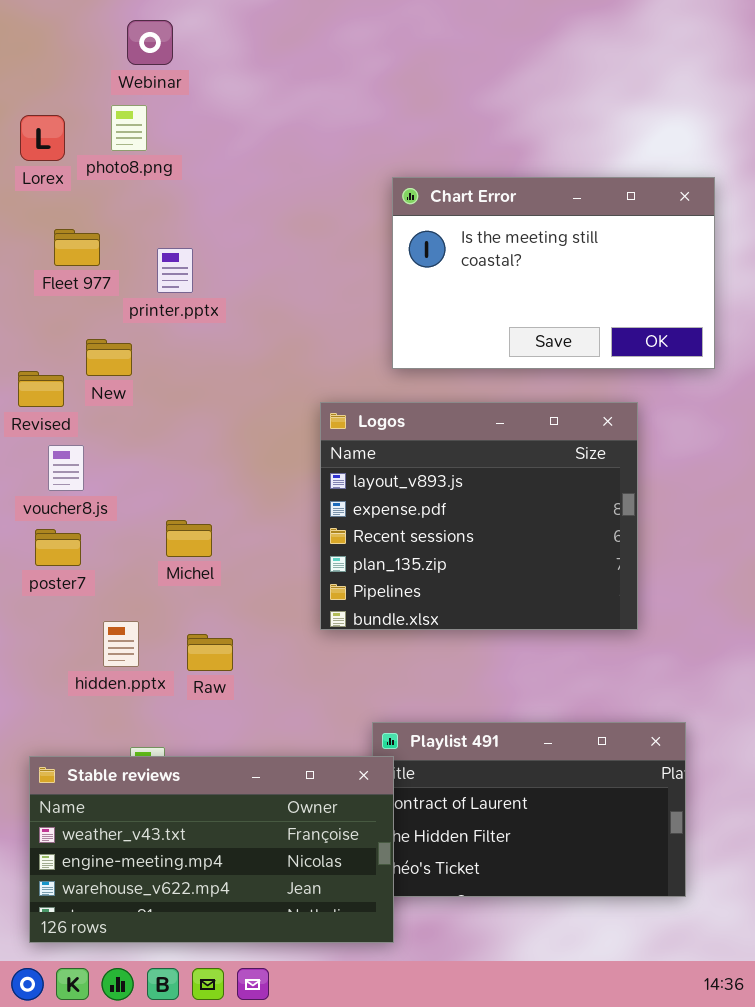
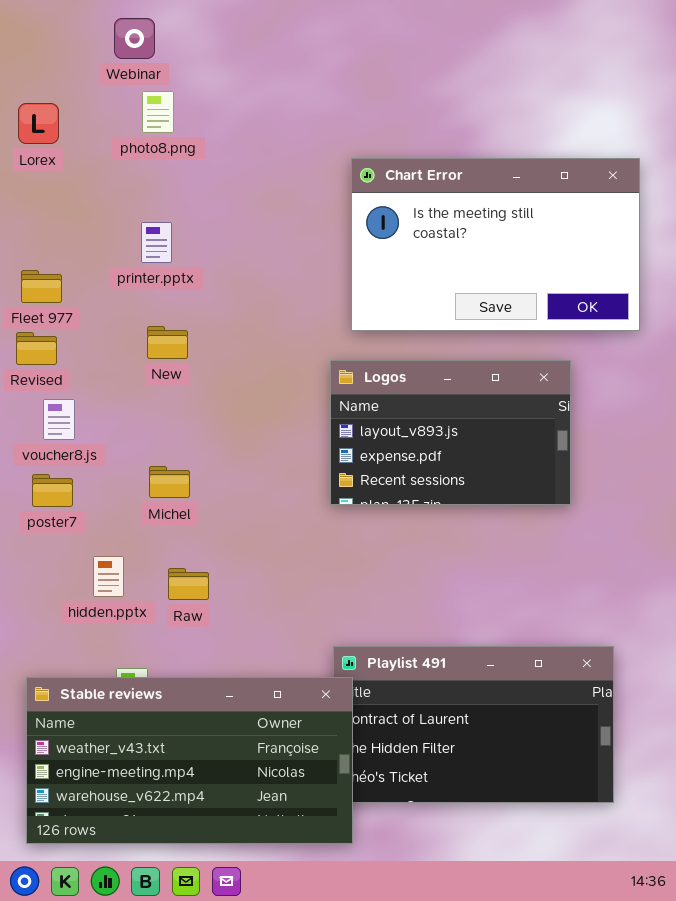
photo8.png: [111,105,147,151] -> [142,91,174,133], moved
Fleet 977: [54,229,100,266] -> [21,270,62,303], moved
New: [86,339,132,376] -> [147,326,188,359], moved
Logos: [320,402,638,630] -> [330,360,571,505], resized

